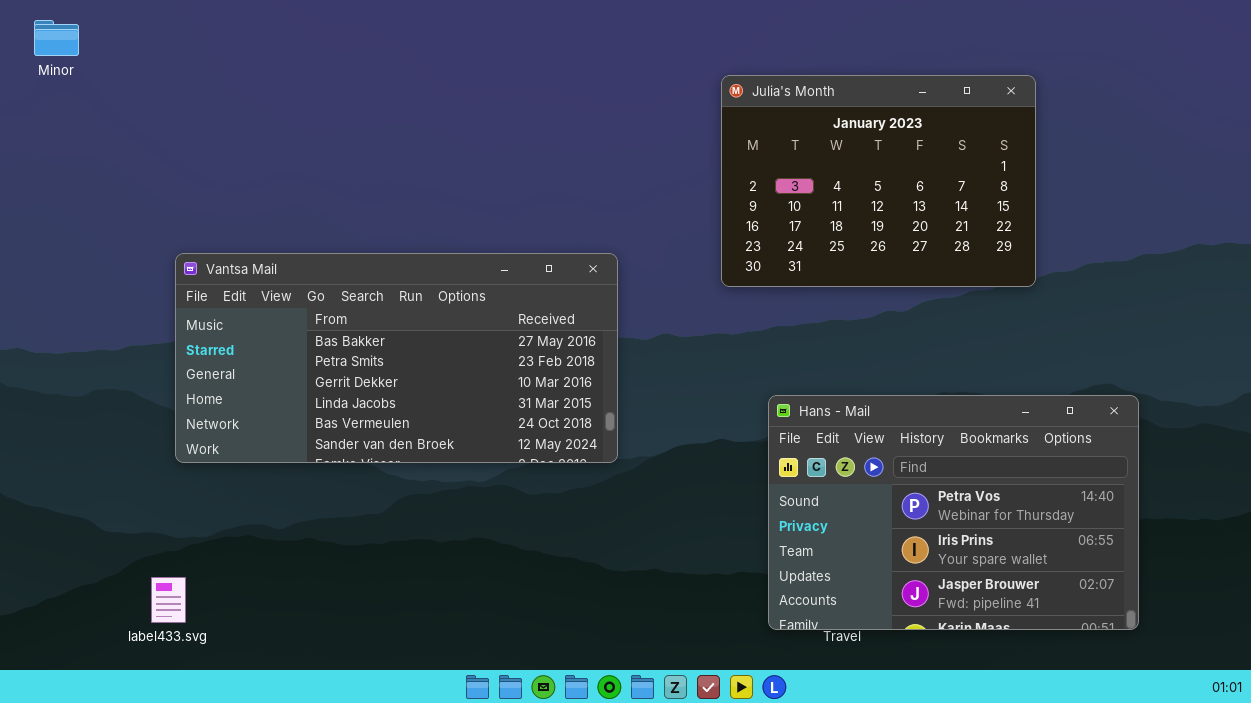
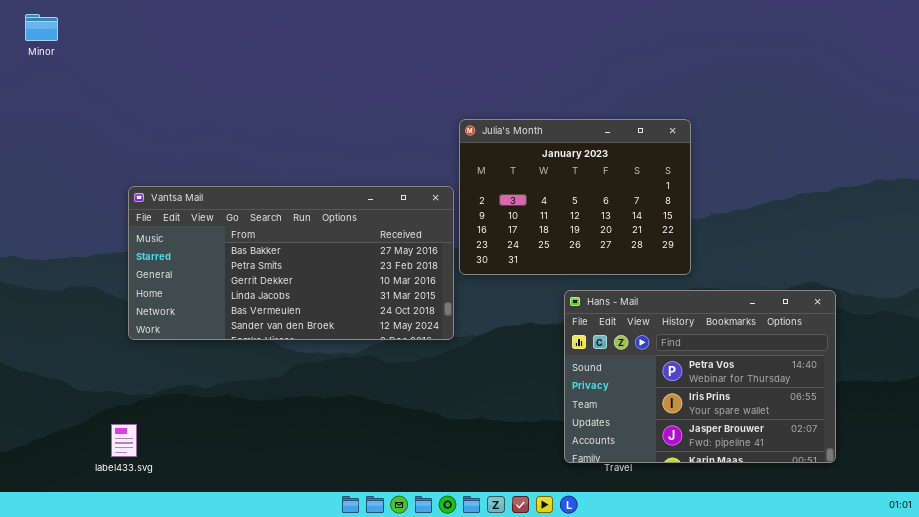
Julia's Month: [721,75,1036,287] -> [459,119,691,275], moved

